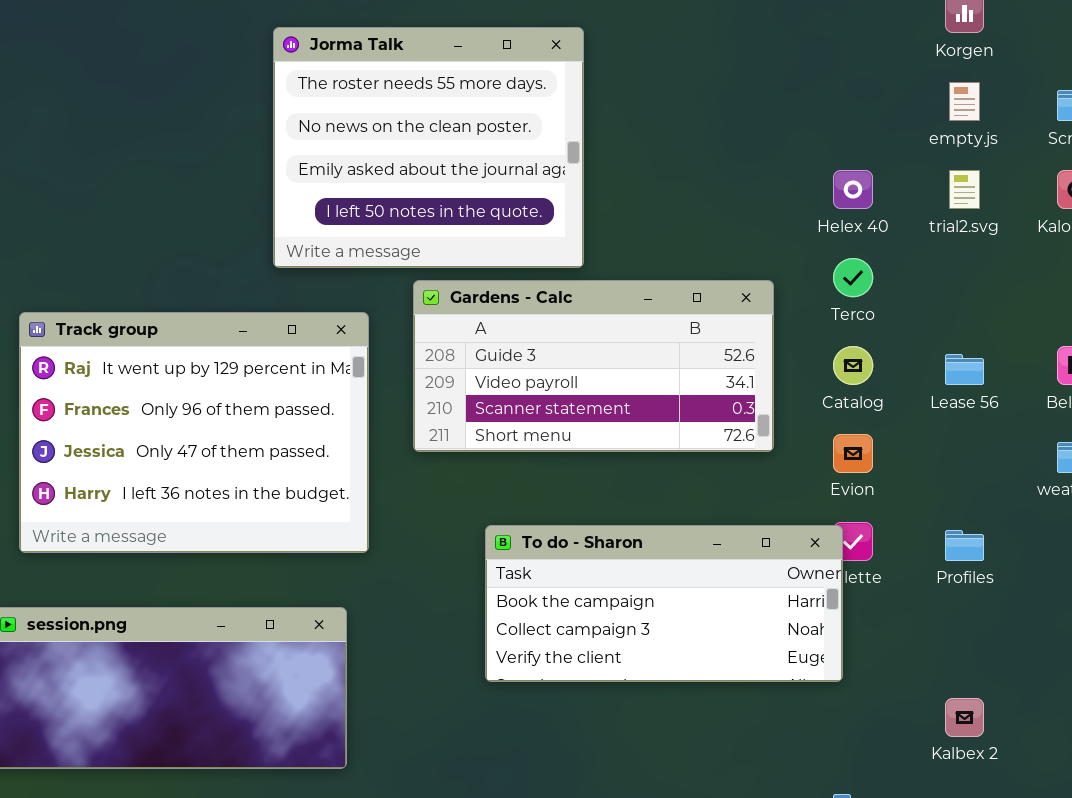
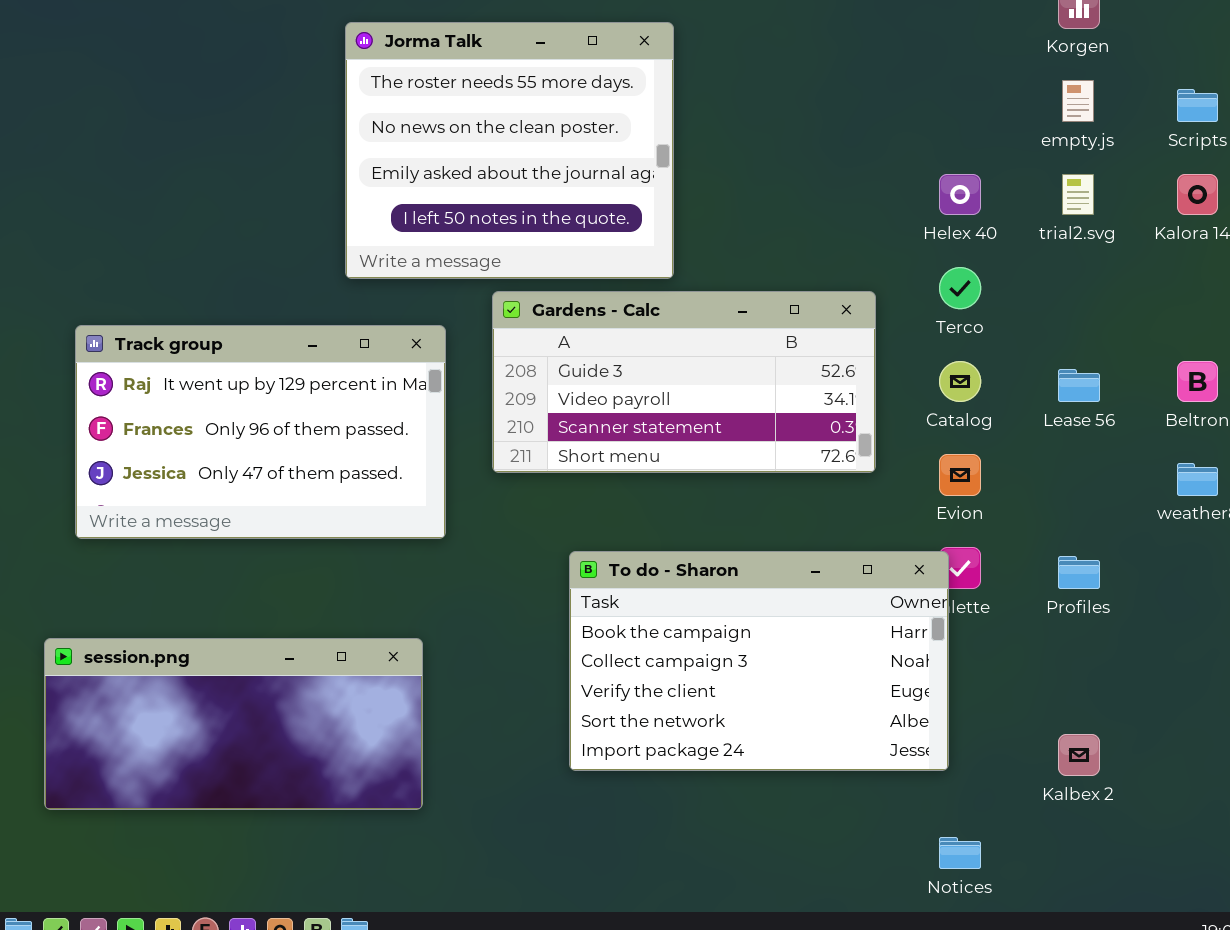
Track group: [19,312,369,553] -> [75,325,446,539], resized
To do - Sharon: [485,525,843,682] -> [569,551,949,771], resized

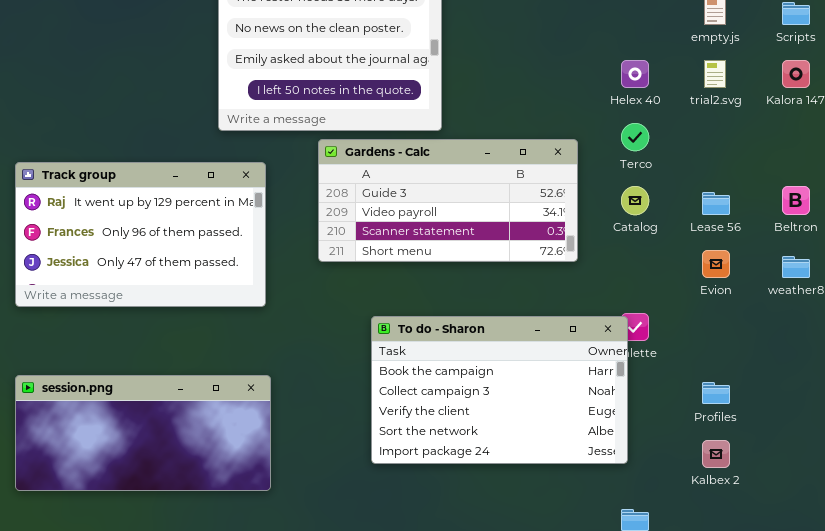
Track group: [75,325,446,539] -> [15,162,266,307], moved
Evion: [939,454,981,496] -> [702,250,730,278], moved
Profiles: [1058,556,1100,589] -> [702,382,730,404], moved

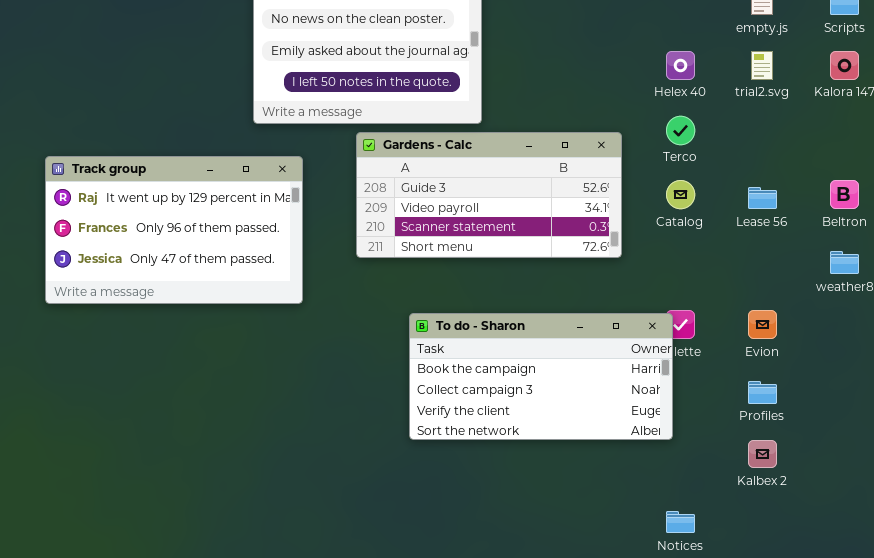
Evion: [702,250,730,278] -> [748,310,777,339], moved
To do - Sharon: [371,316,628,464] -> [409,313,673,440], resized
session.png: [15,375,271,491] -> none, closed

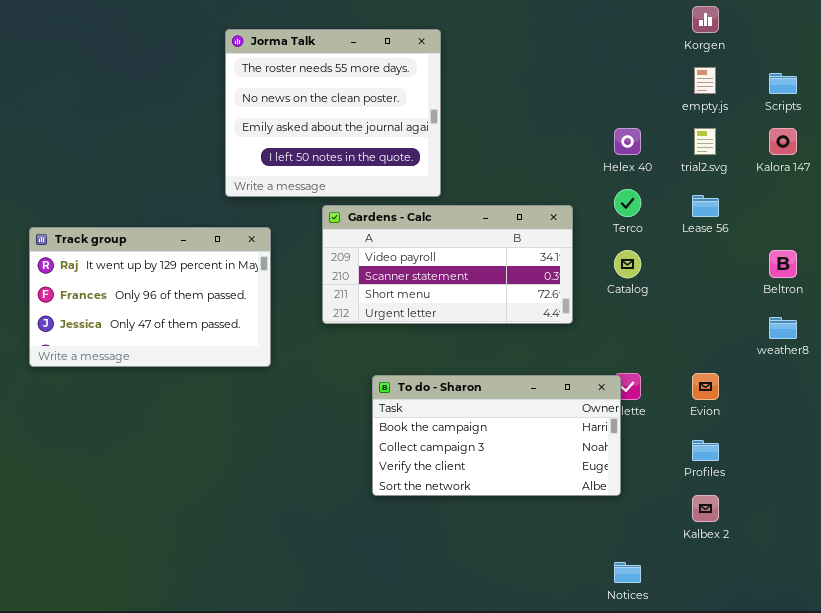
Gardens - Calc: [356,132,622,258] -> [322,205,573,324], scrolled down 1 row
Lease 56: [748,187,777,209] -> [692,195,719,217], moved

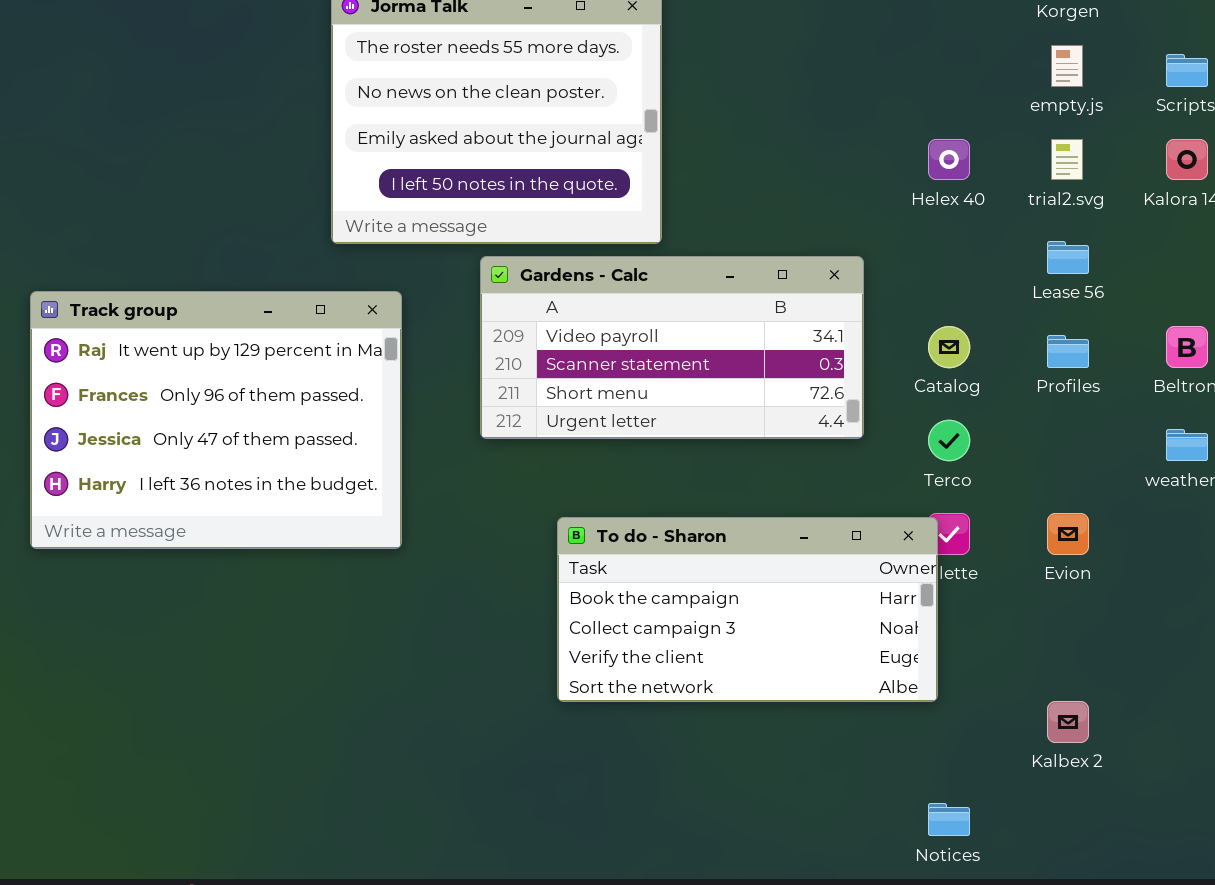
Terco: [614,189,641,217] -> [928,420,970,461], moved
Track group: [29,227,271,367] -> [30,291,402,549], resized
Profiles: [692,440,719,461] -> [1047,335,1089,368], moved

